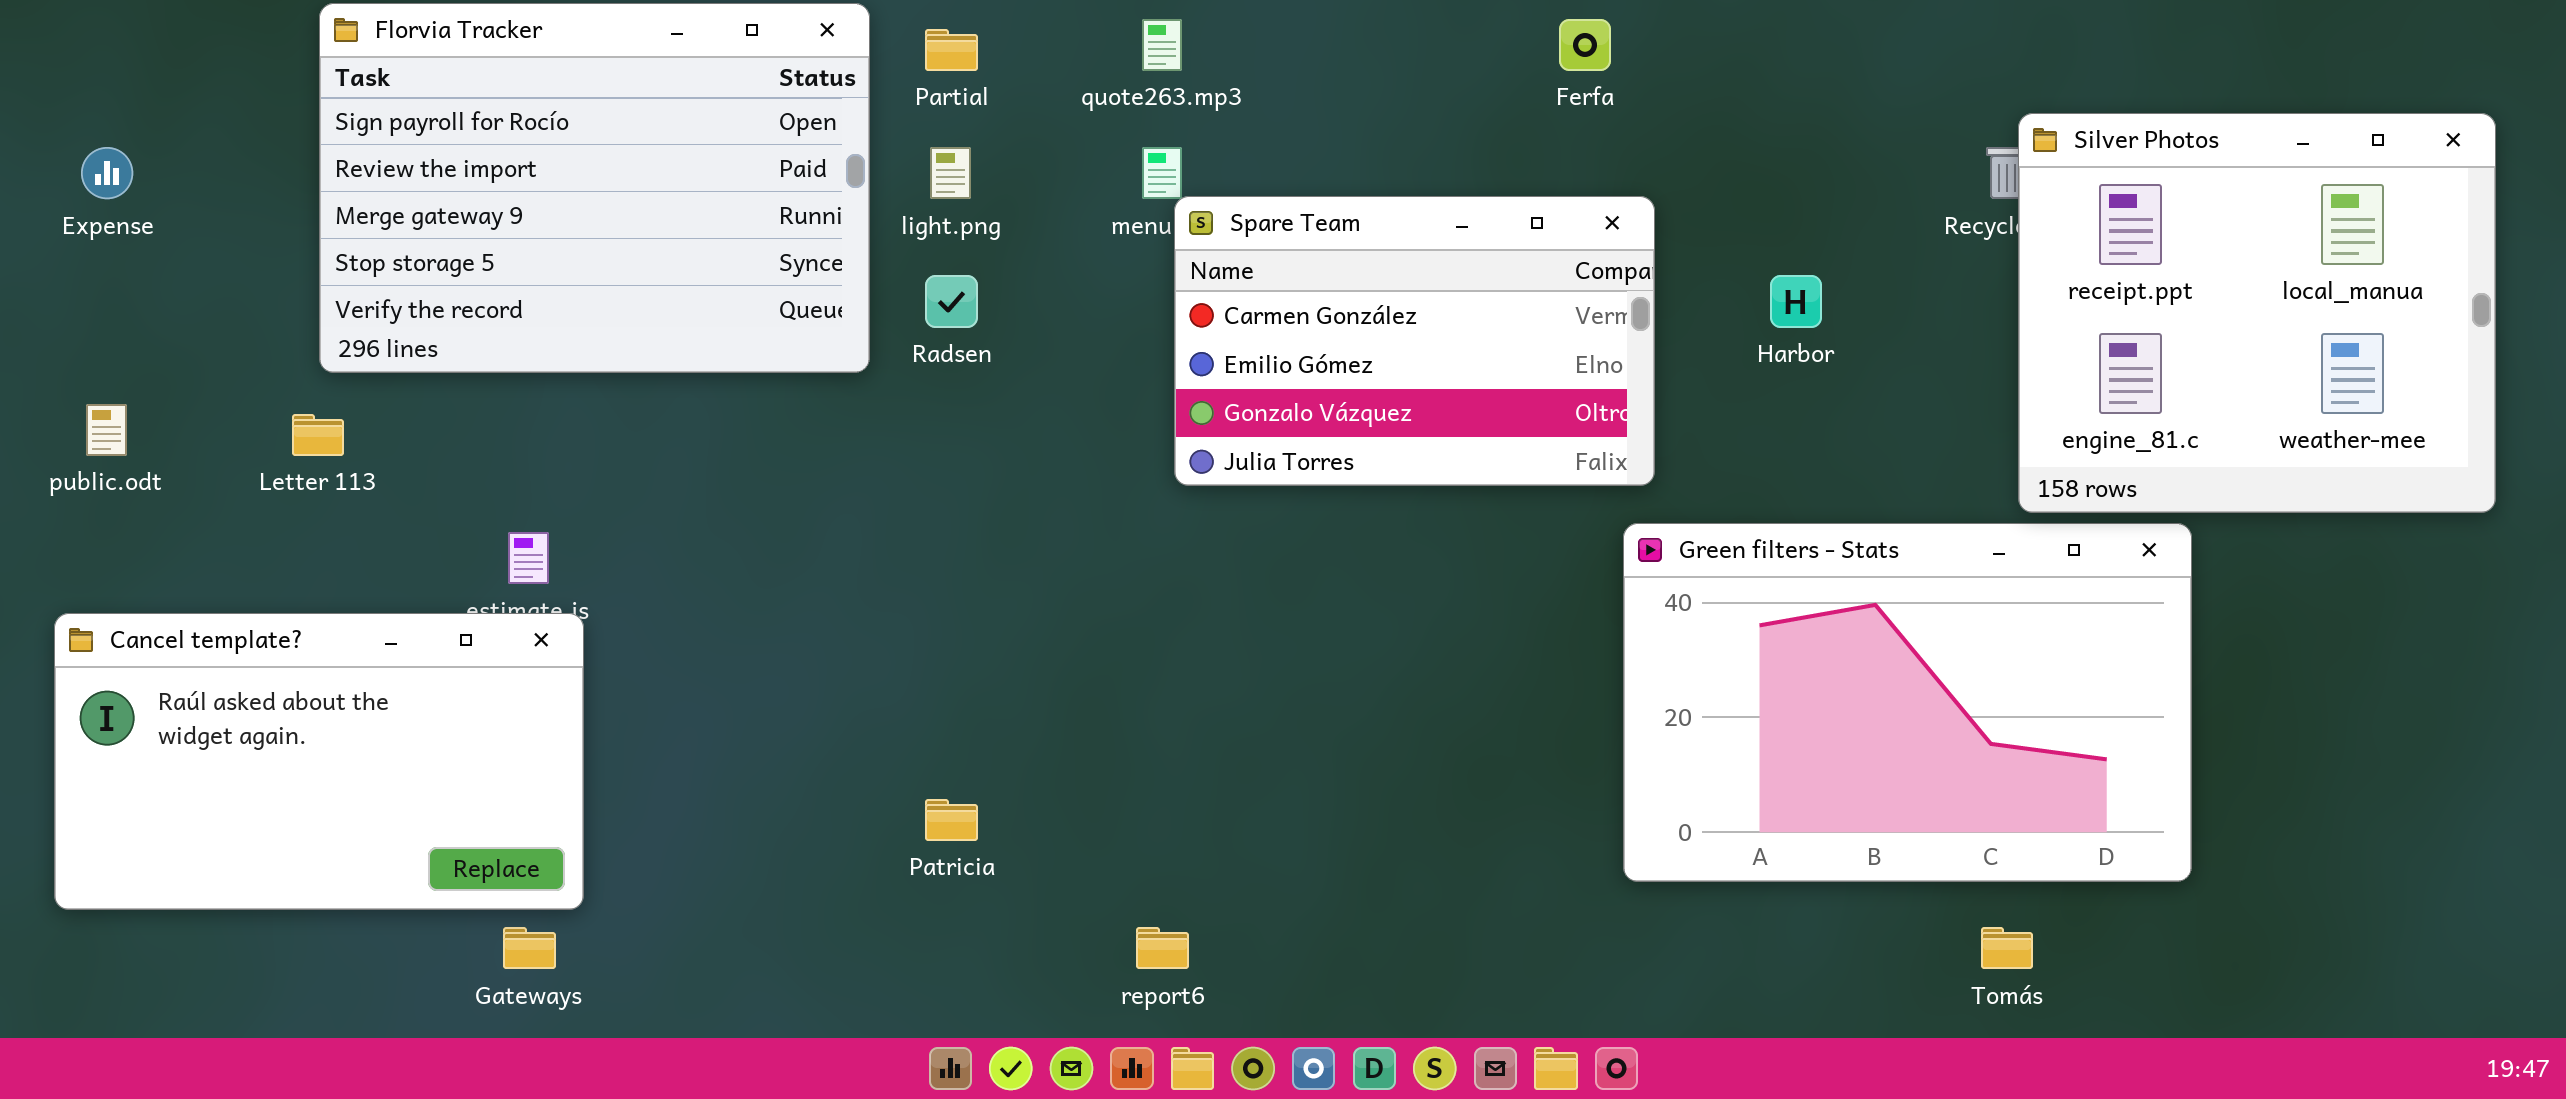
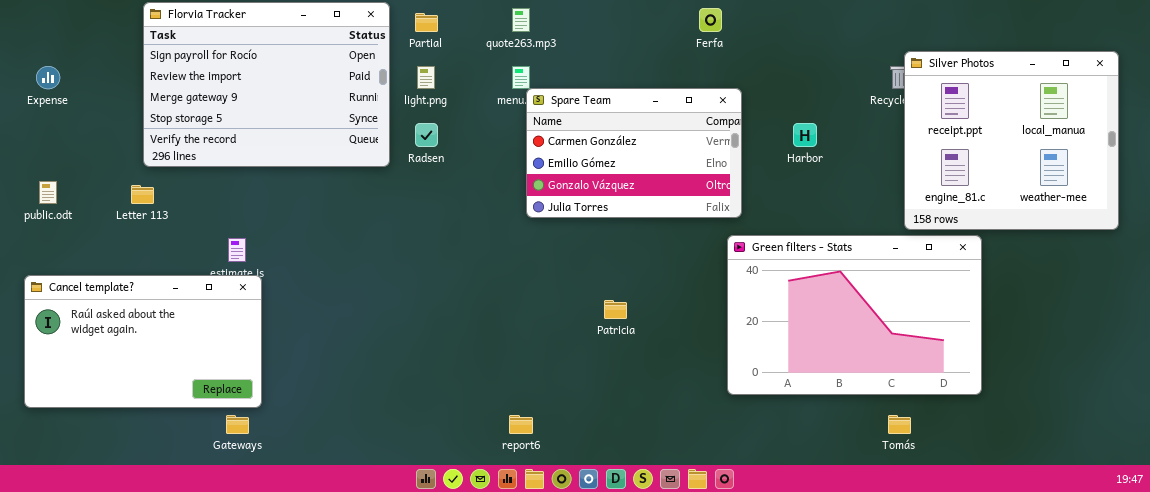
Patricia: [925,799,978,841] -> [604,300,627,319], moved

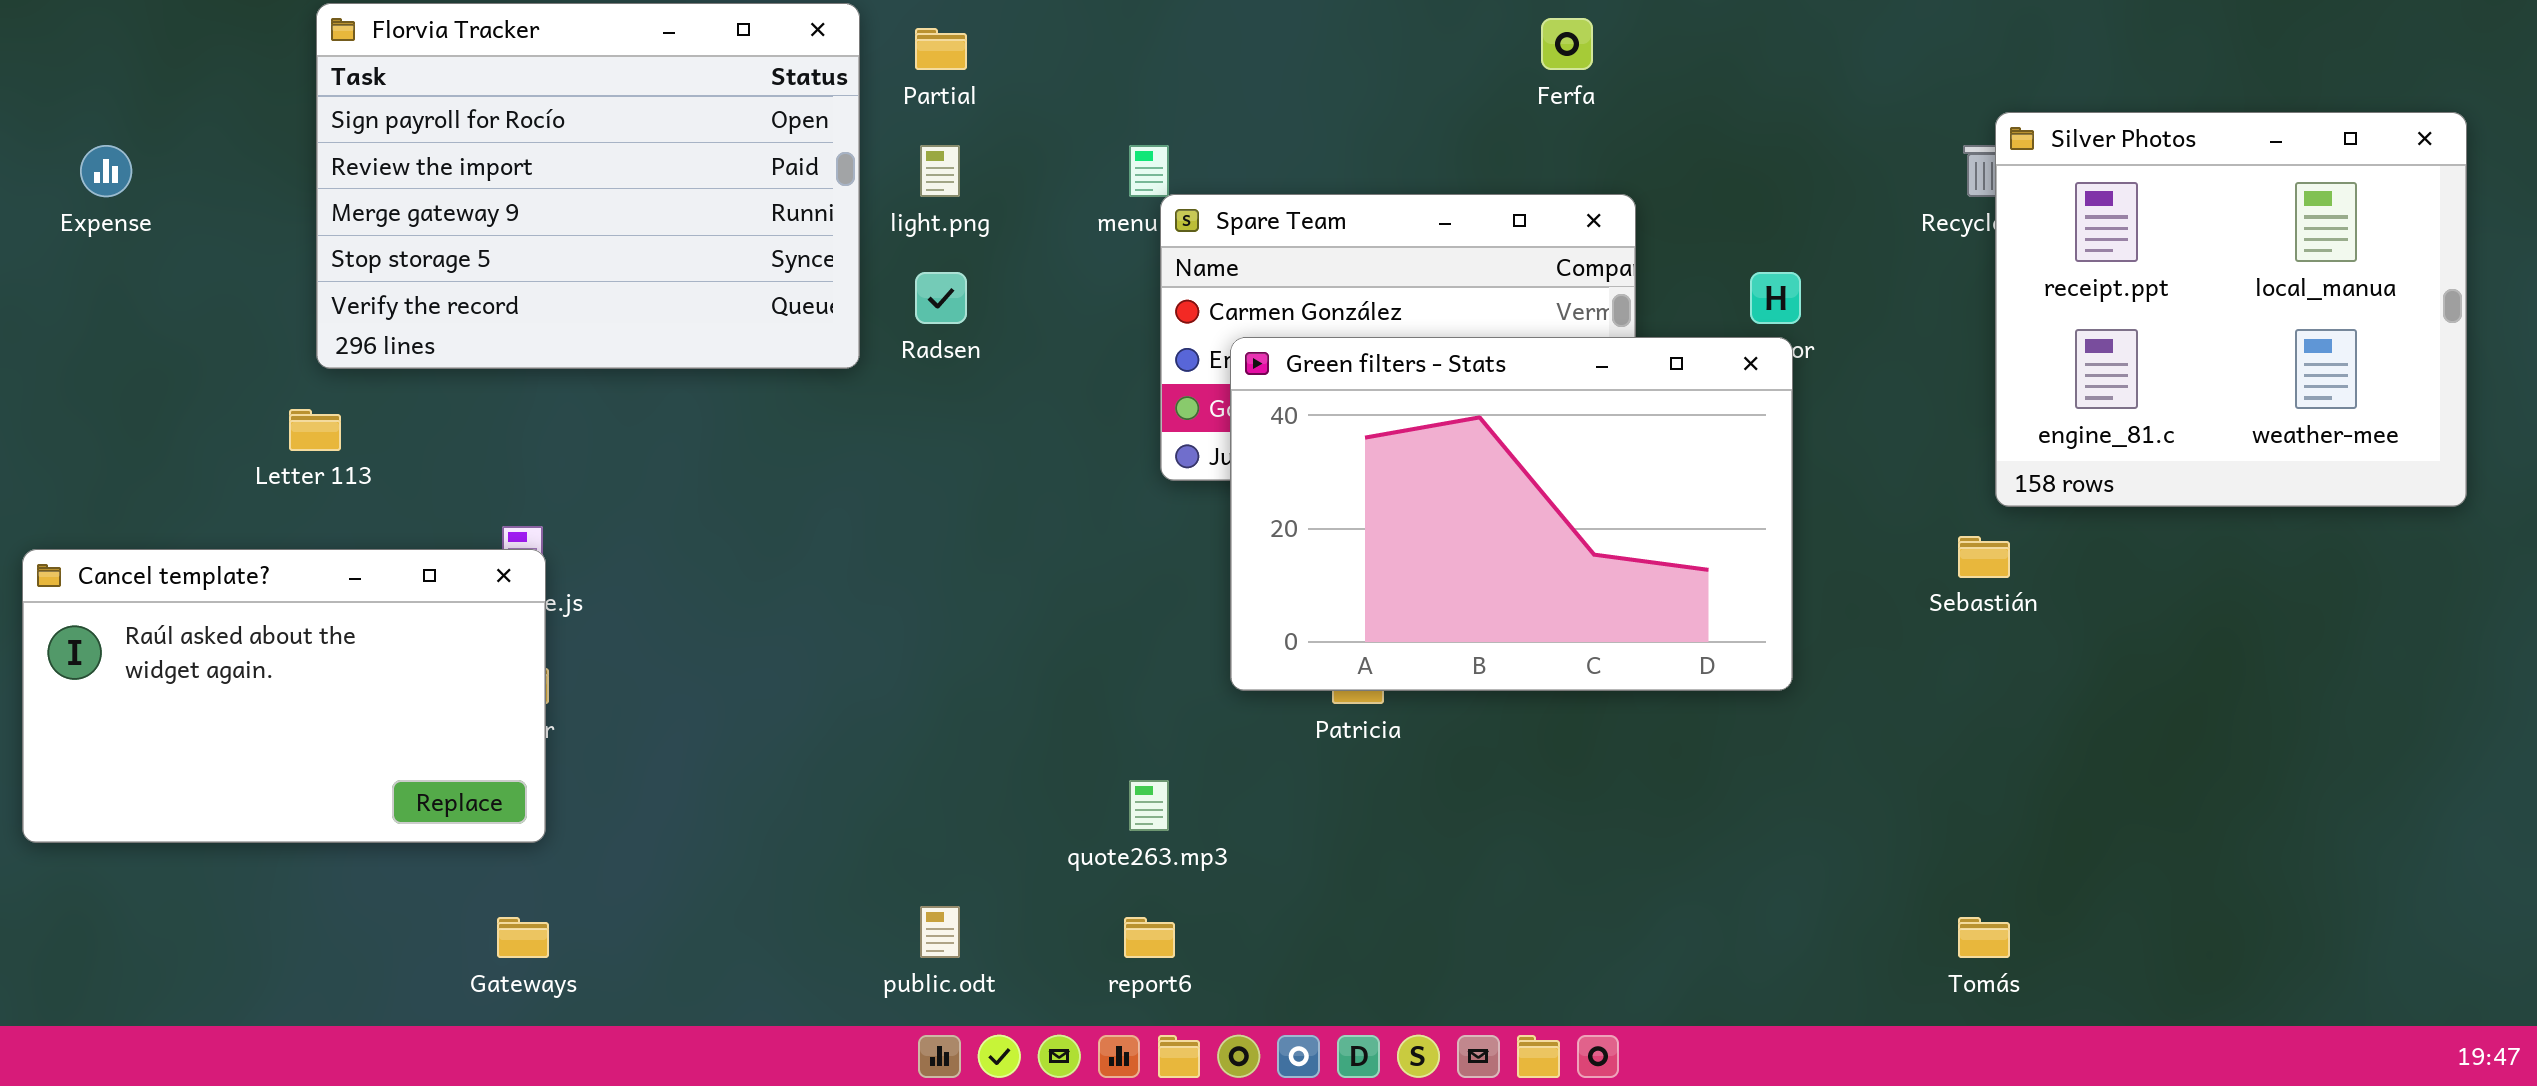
quote263.mp3: [512,8,530,32] -> [1129,780,1169,831], moved
public.odt: [39,181,57,204] -> [920,906,960,958], moved
Green filters - Stats: [727,235,982,395] -> [1230,337,1793,691], moved
Cancel template?: [24,275,262,408] -> [22,549,546,843], moved

